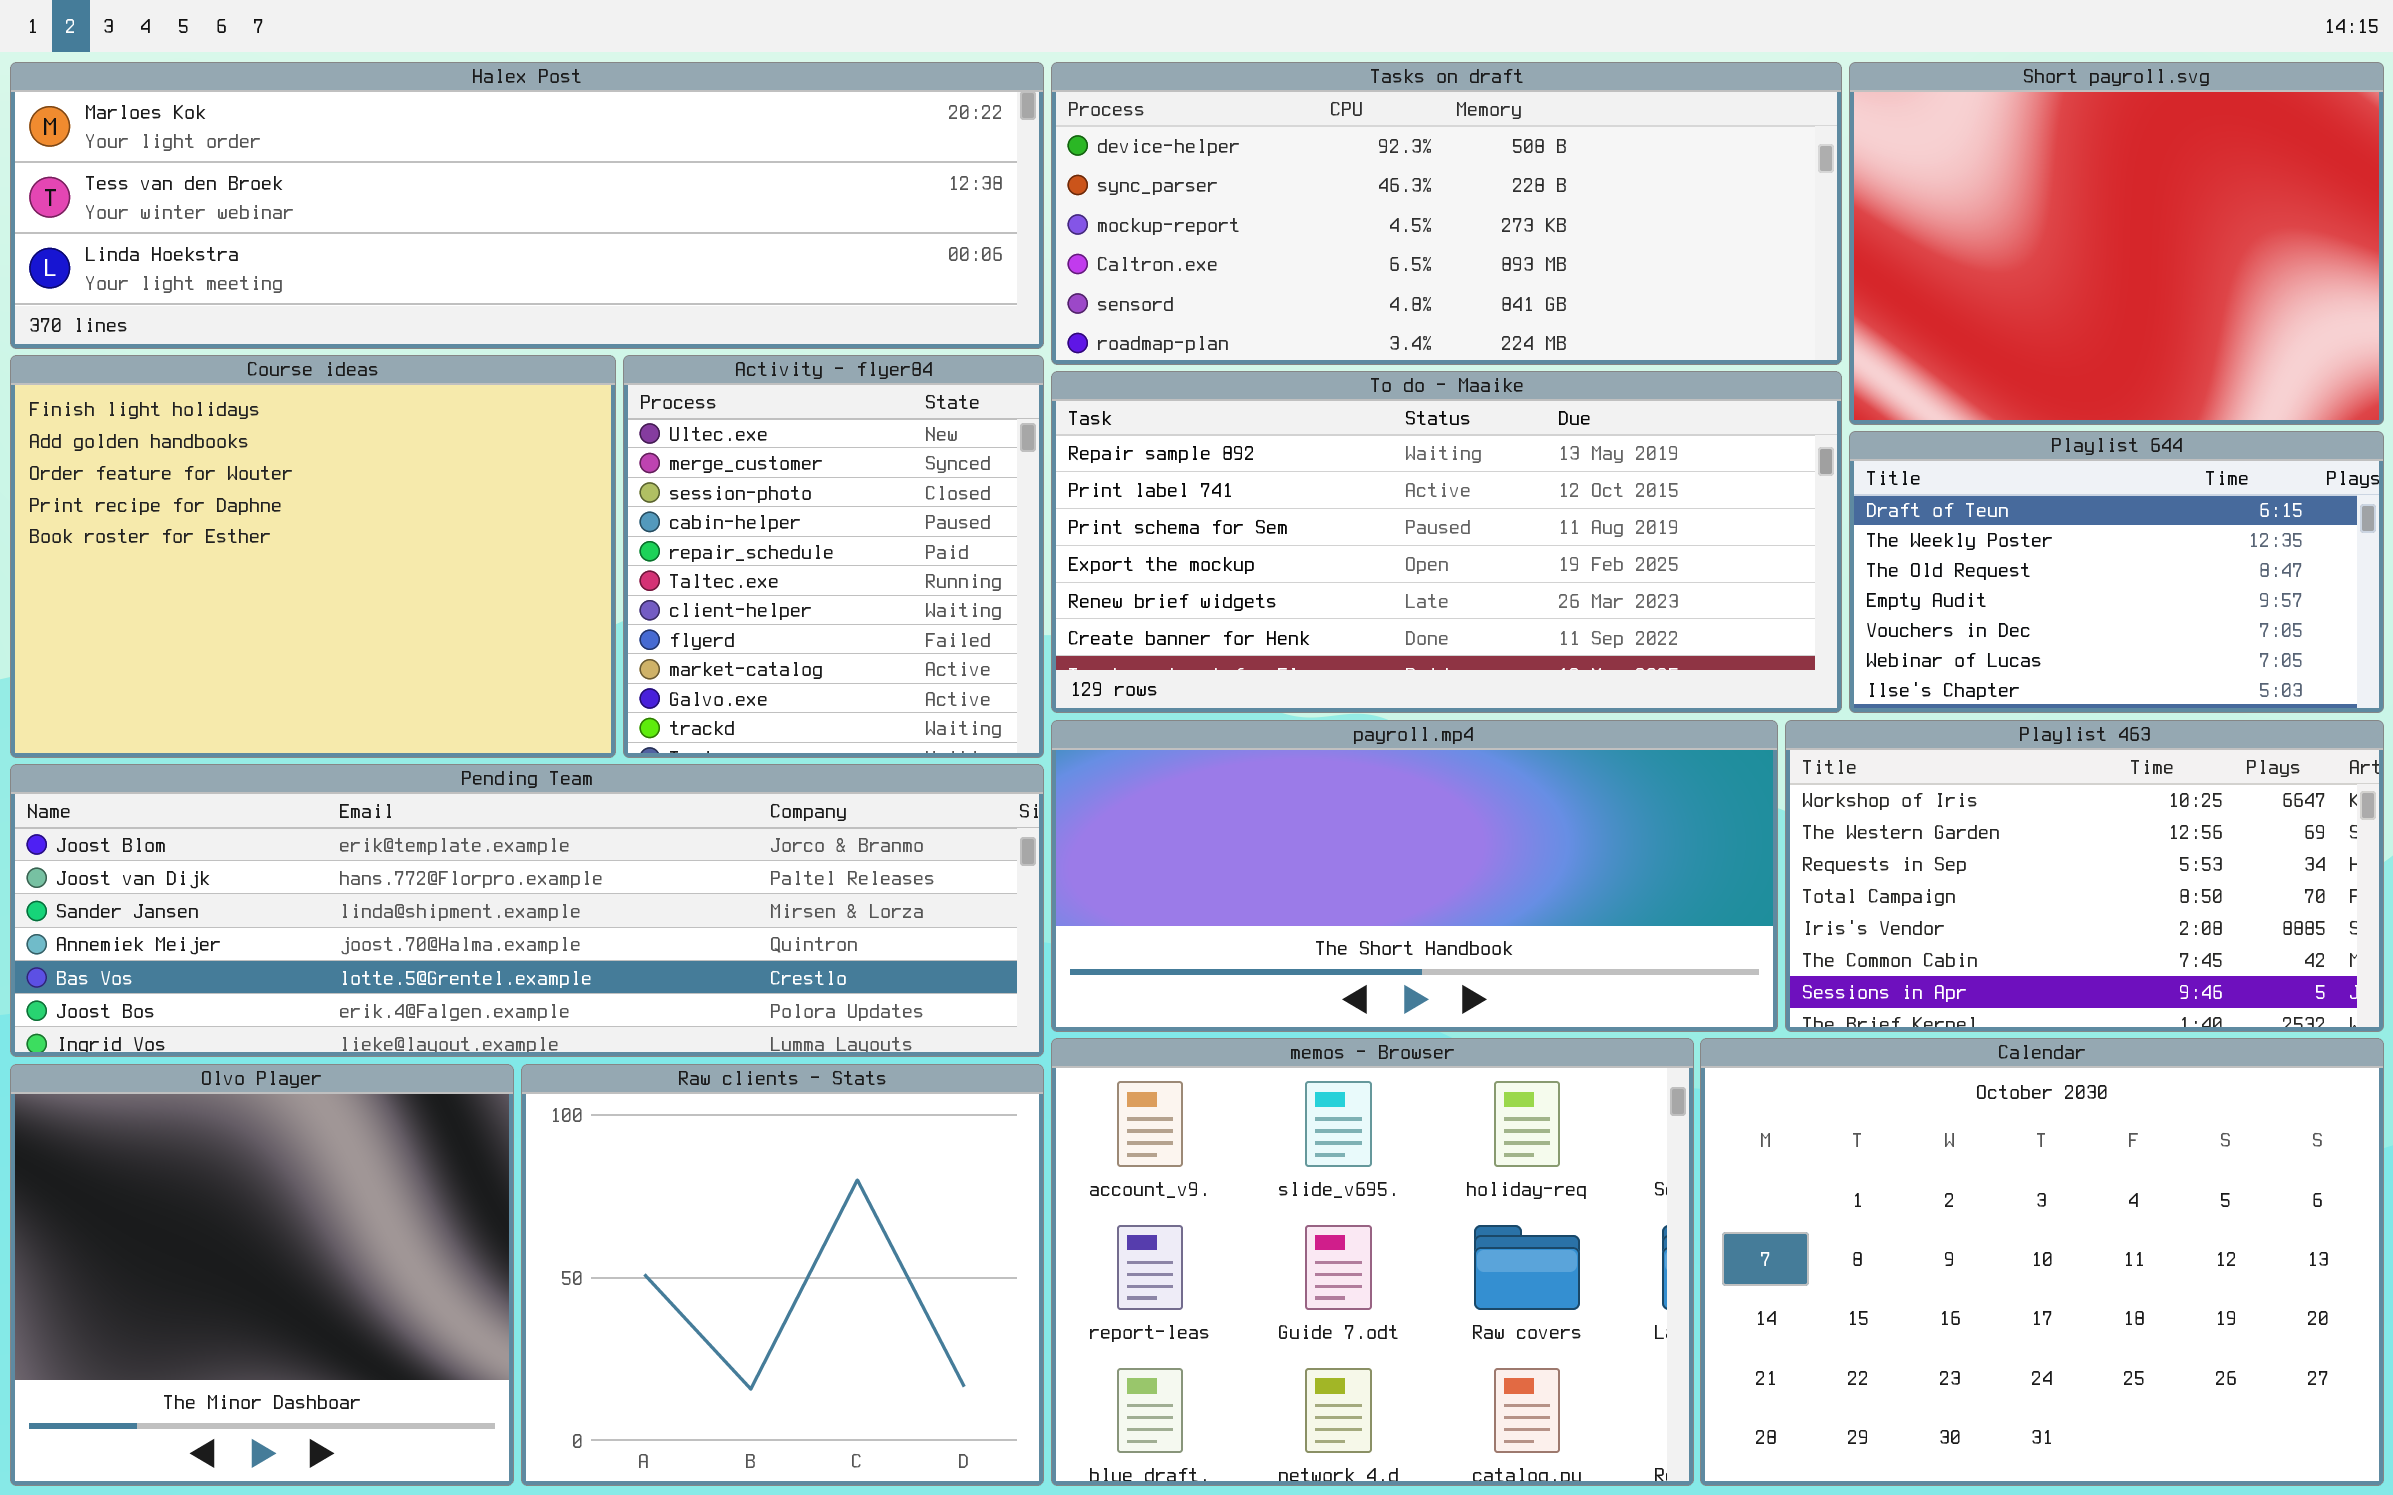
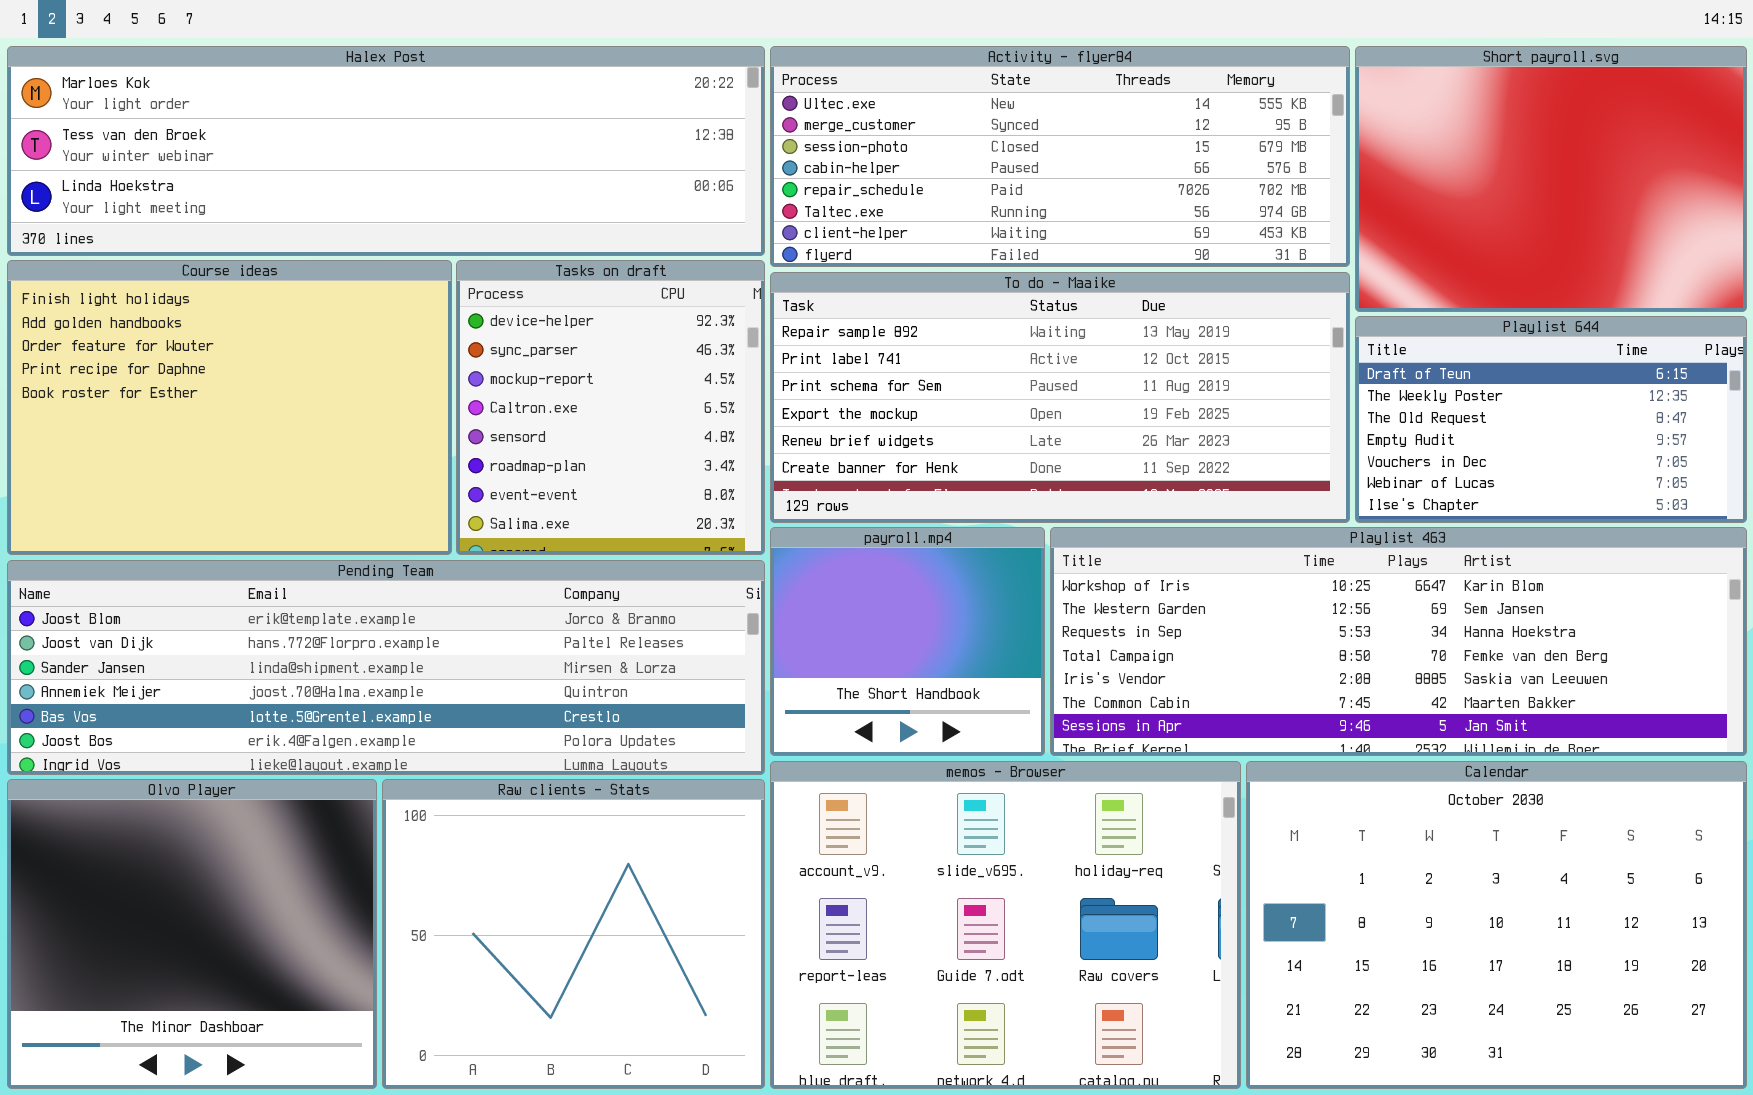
Tasks on draft: [1051,62,1842,365] -> [456,260,765,555], moved, resized
Activity - flyer84: [623,355,1044,758] -> [770,46,1350,267], moved, resized
payroll.mp4: [1051,720,1778,1032] -> [770,527,1045,756], resized
Playlist 463: [1785,720,2384,1032] -> [1050,527,1747,756], resized

